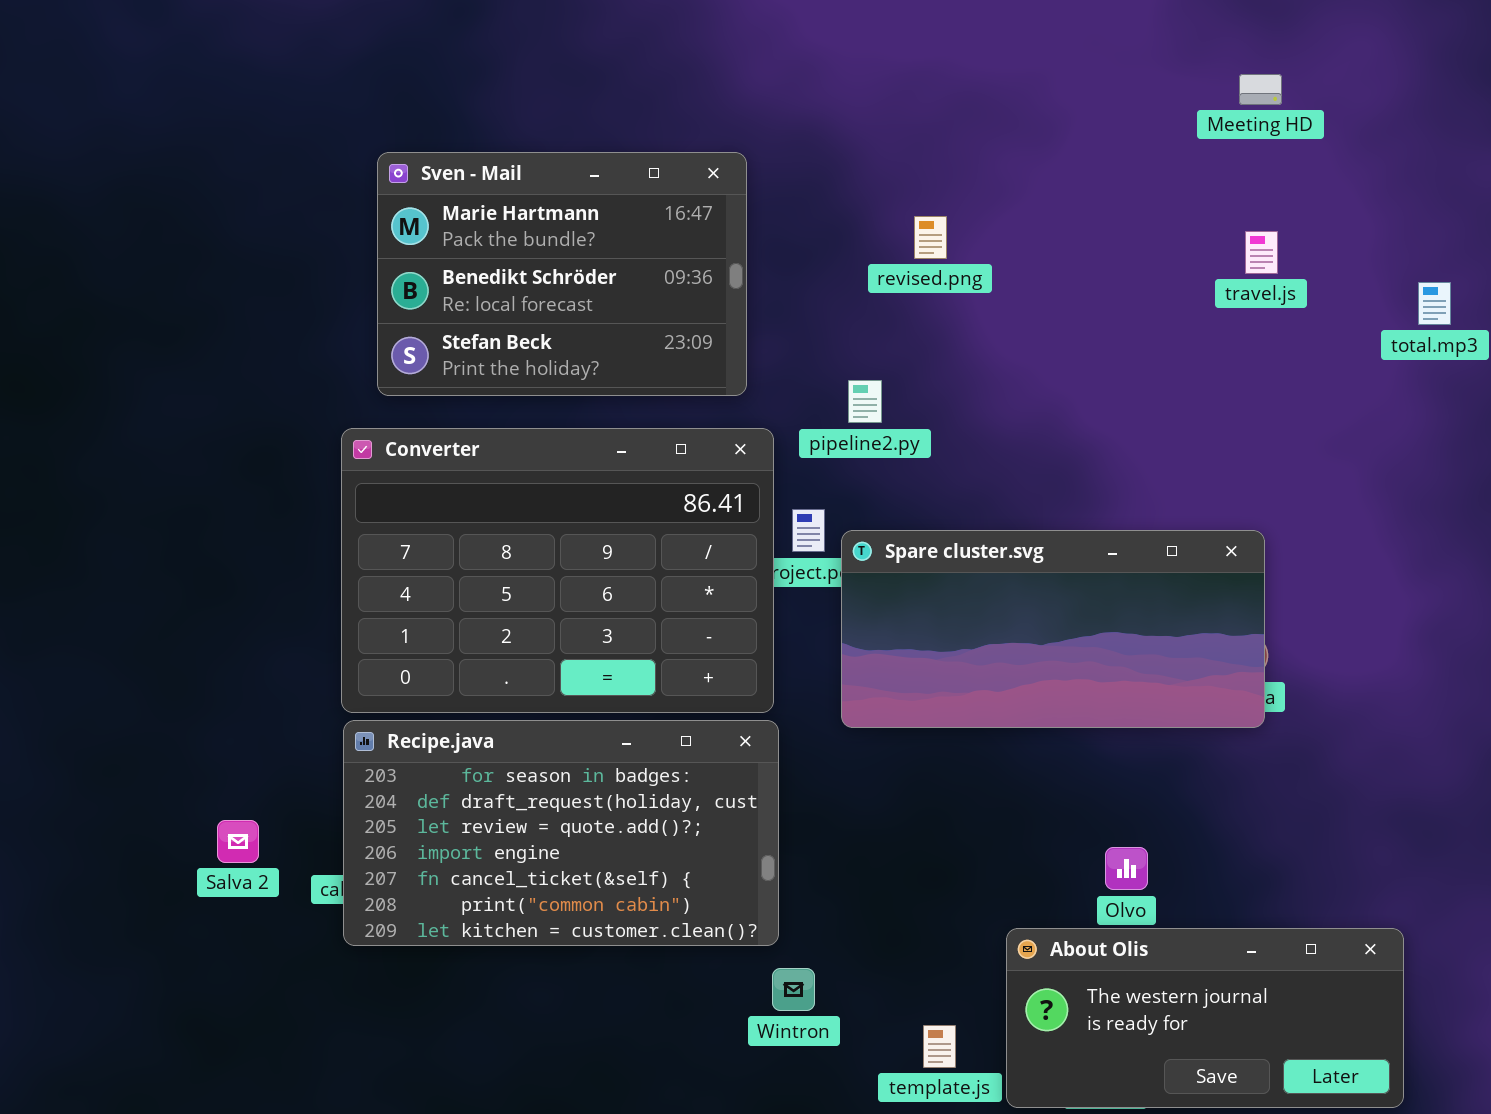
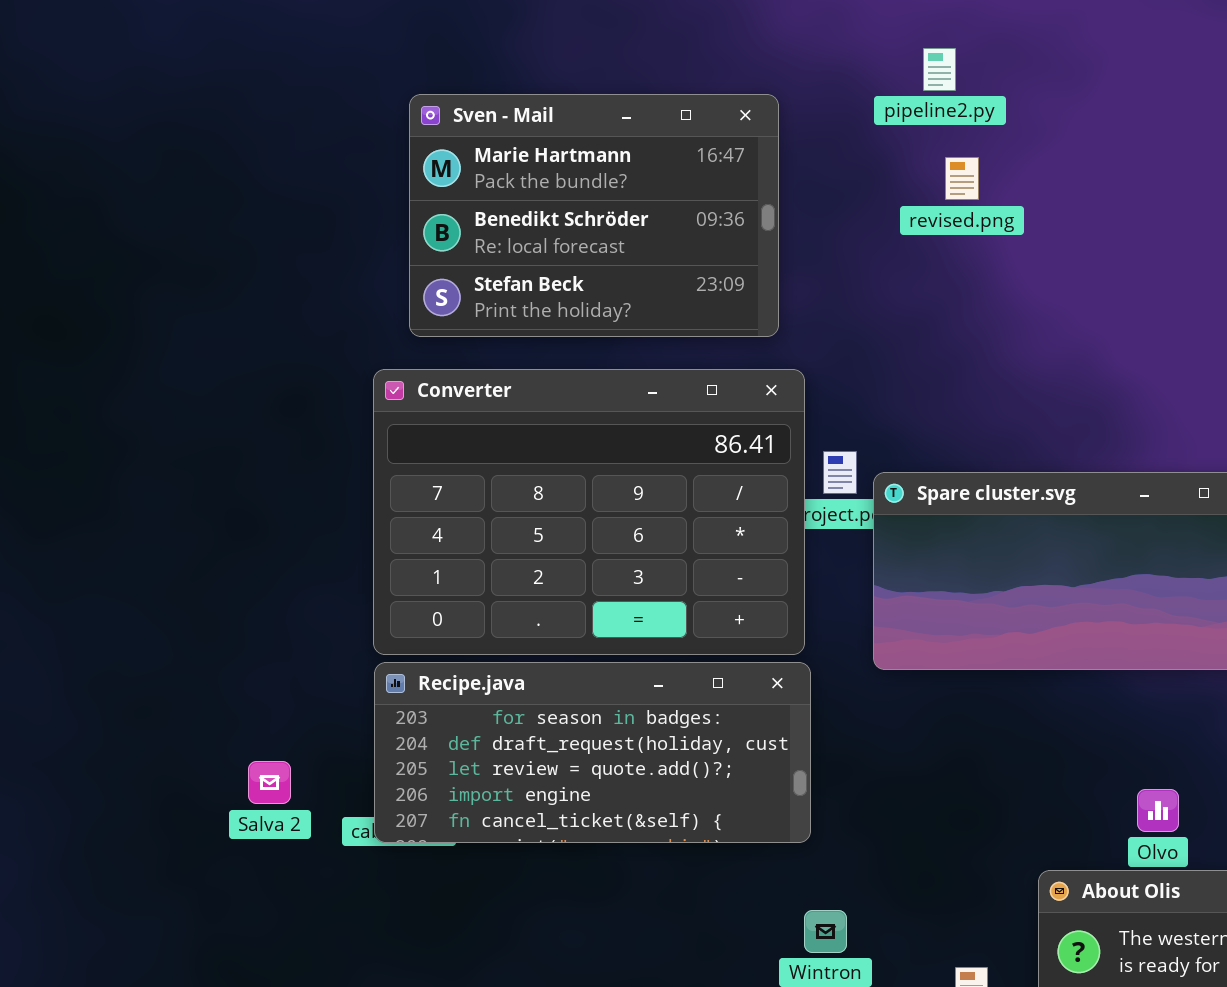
pipeline2.py: [848,380,882,423] -> [923,48,956,91], moved
Recipe.java: [343,720,779,946] -> [374,662,811,843], resized

